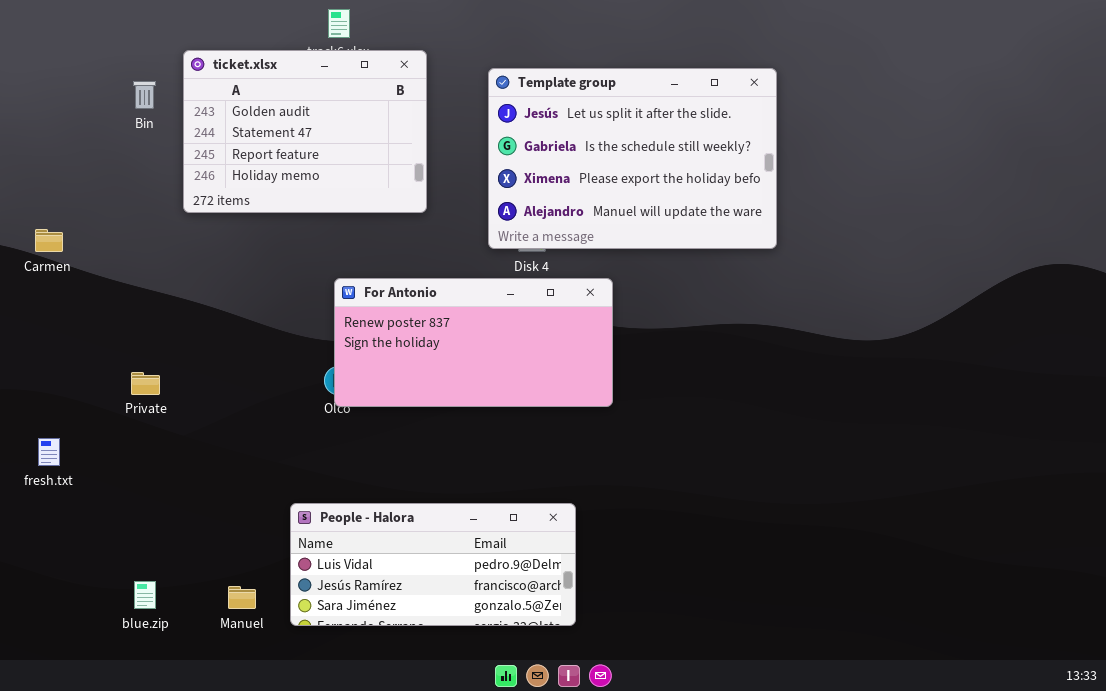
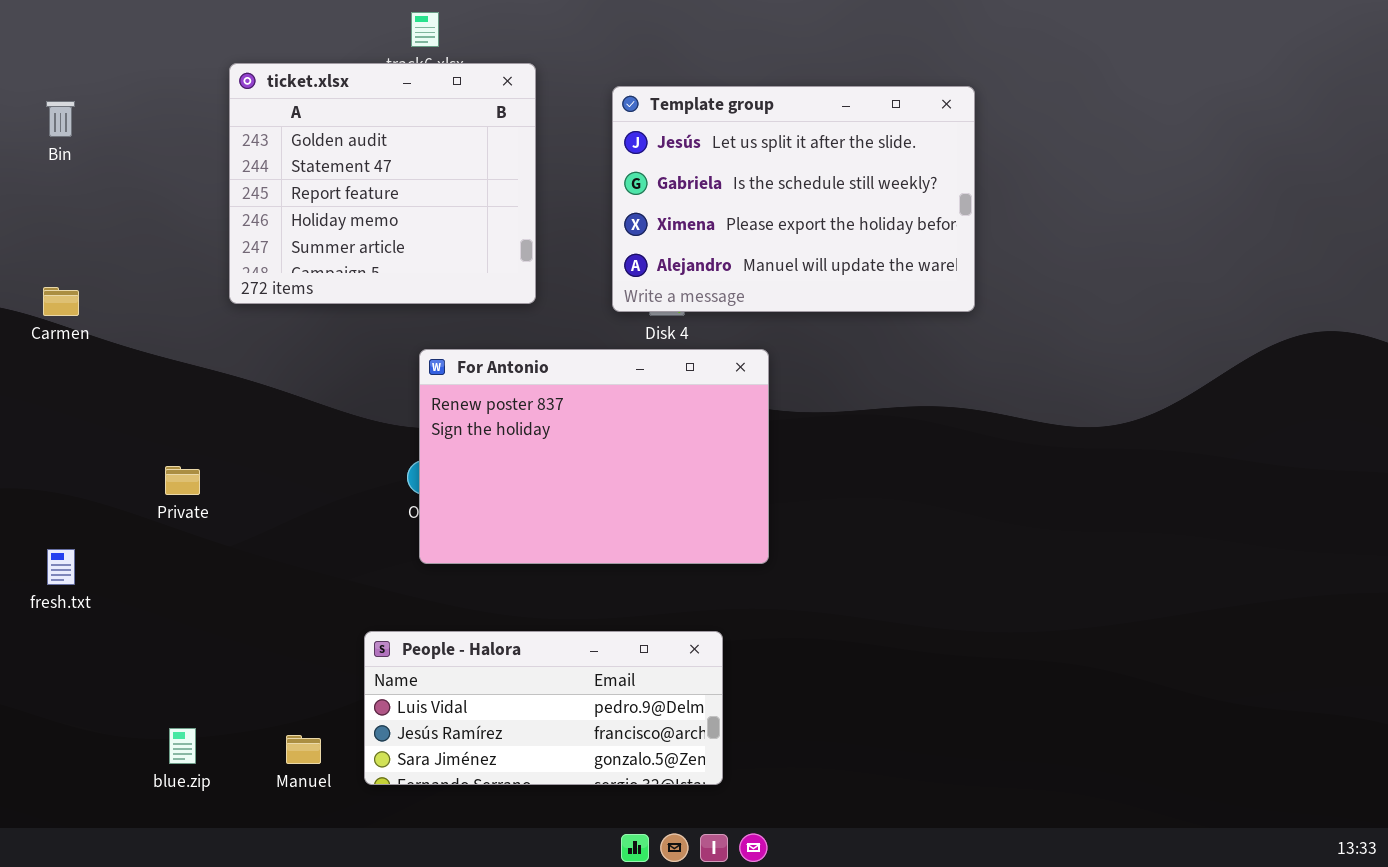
ticket.xlsx: [183,50,427,213] -> [229,63,536,304], resized
Bin: [133,81,156,109] -> [46,101,75,137], moved
For Antonio: [334,278,613,407] -> [419,349,769,564], resized

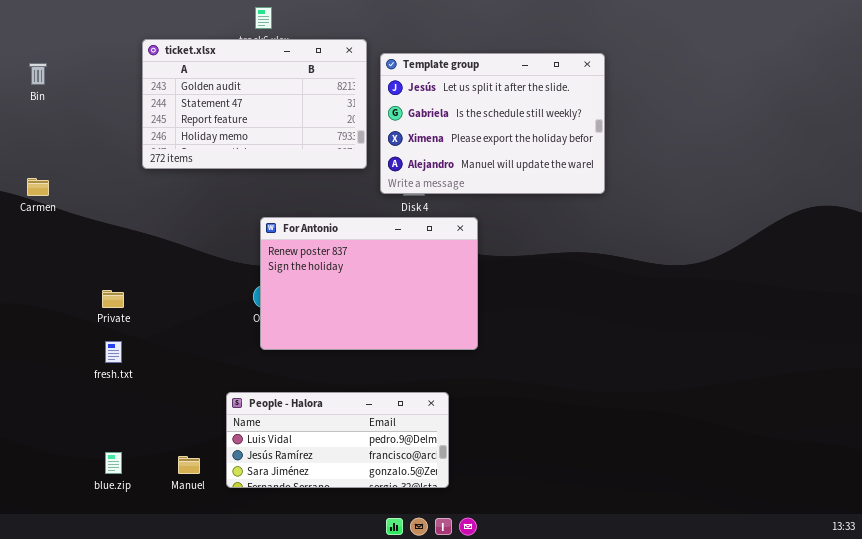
ticket.xlsx: [229,63,536,304] -> [142,39,367,169], resized
fresh.txt: [47,549,75,585] -> [105,341,122,363], moved

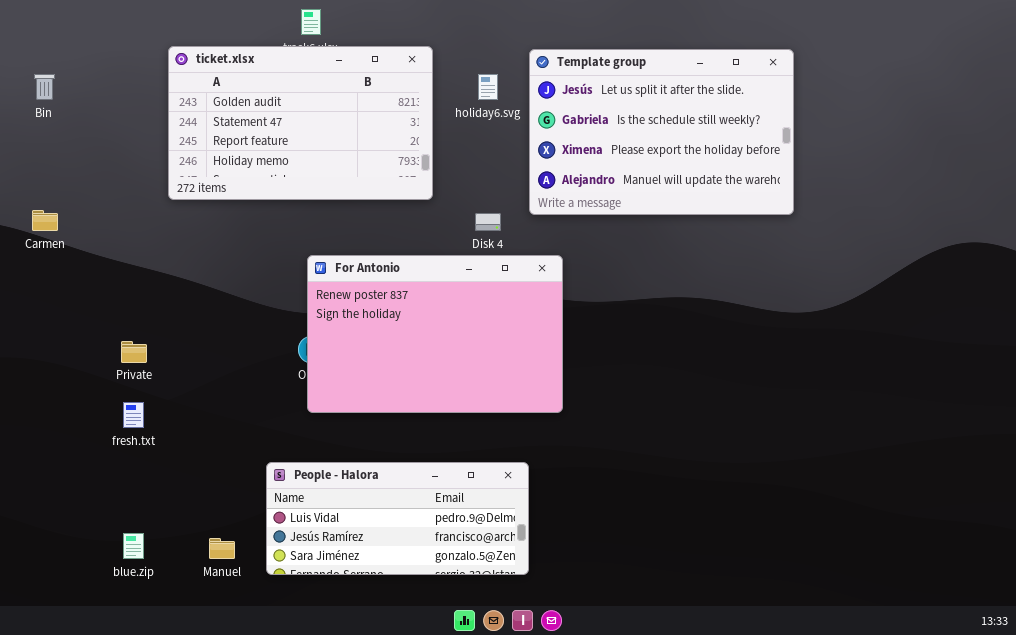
Template group: [380,53,605,194] -> [529,49,794,215], moved

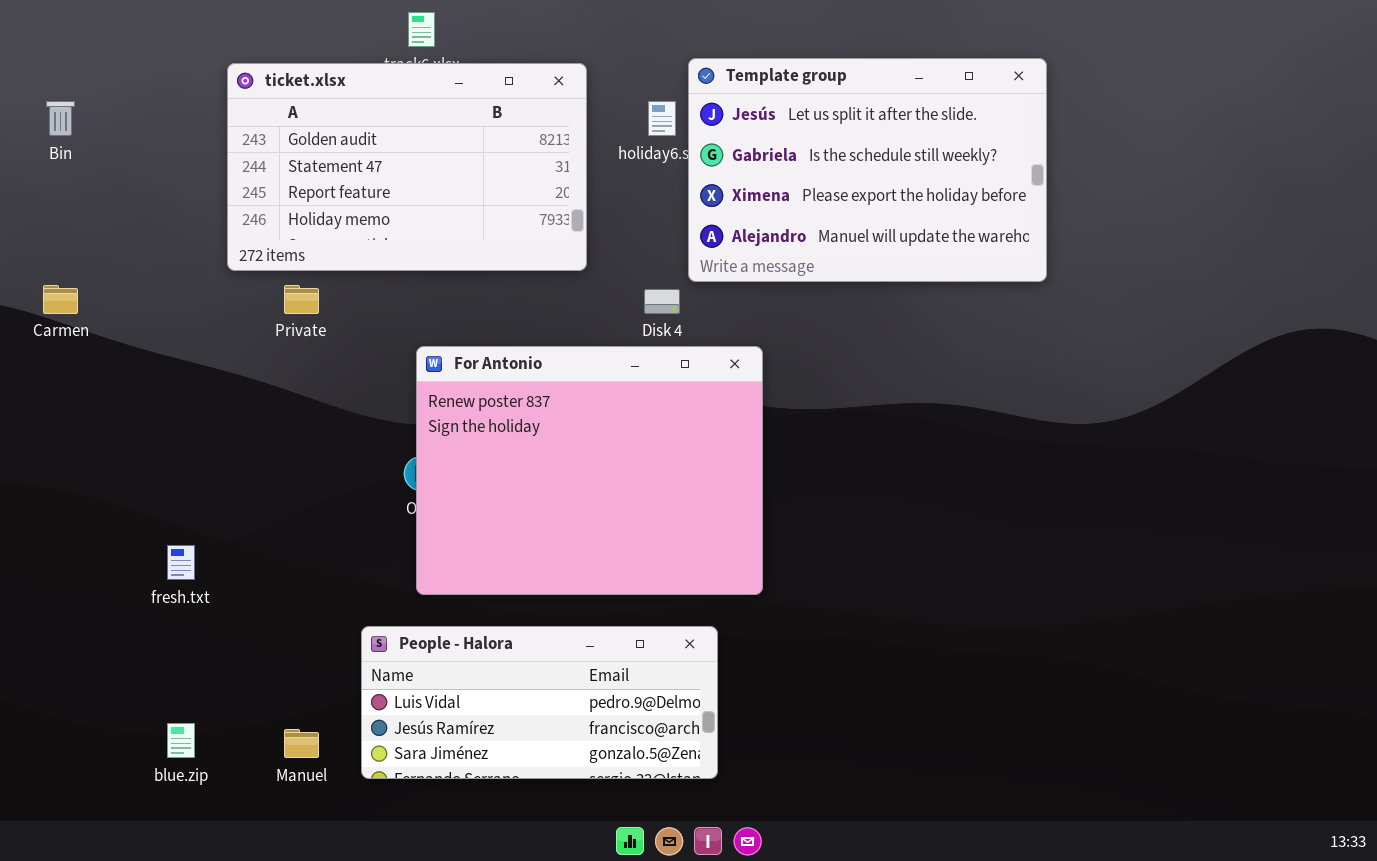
Template group: [529,49,794,215] -> [688,58,1047,282], moved
For Antonio: [307,255,563,413] -> [416,346,763,595], resized
Private: [121,341,147,363] -> [284,285,319,314], moved

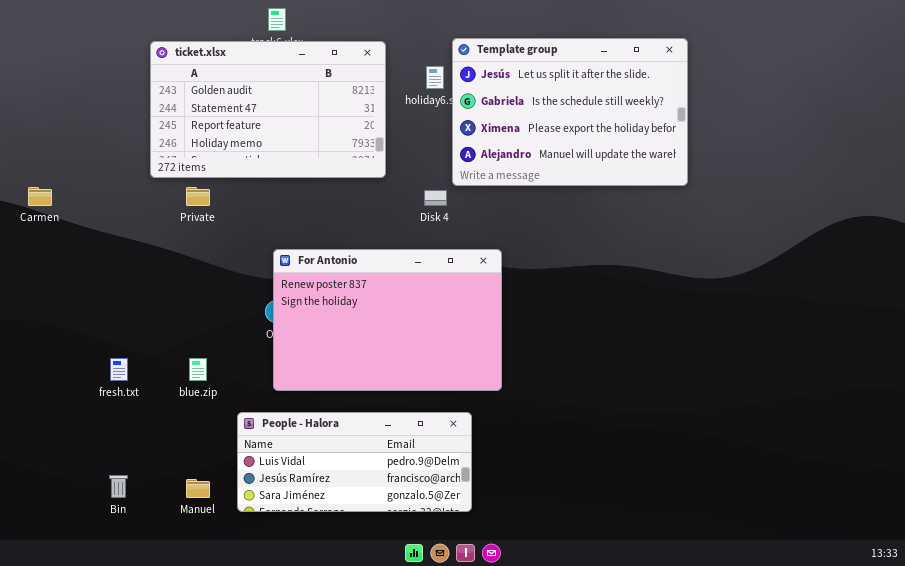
Bin: [46,101,75,136] -> [109,475,128,498], moved
For Antonio: [416,346,763,595] -> [273,249,502,391], resized
blue.zip: [167,723,195,758] -> [189,358,207,381], moved

